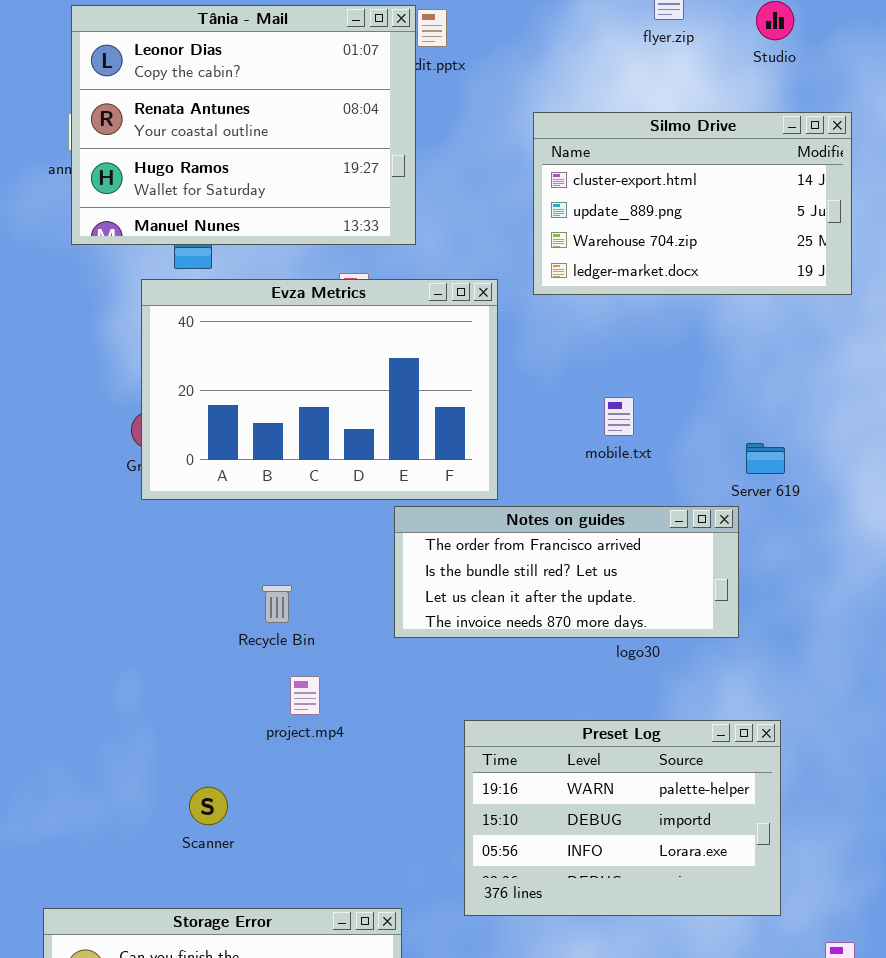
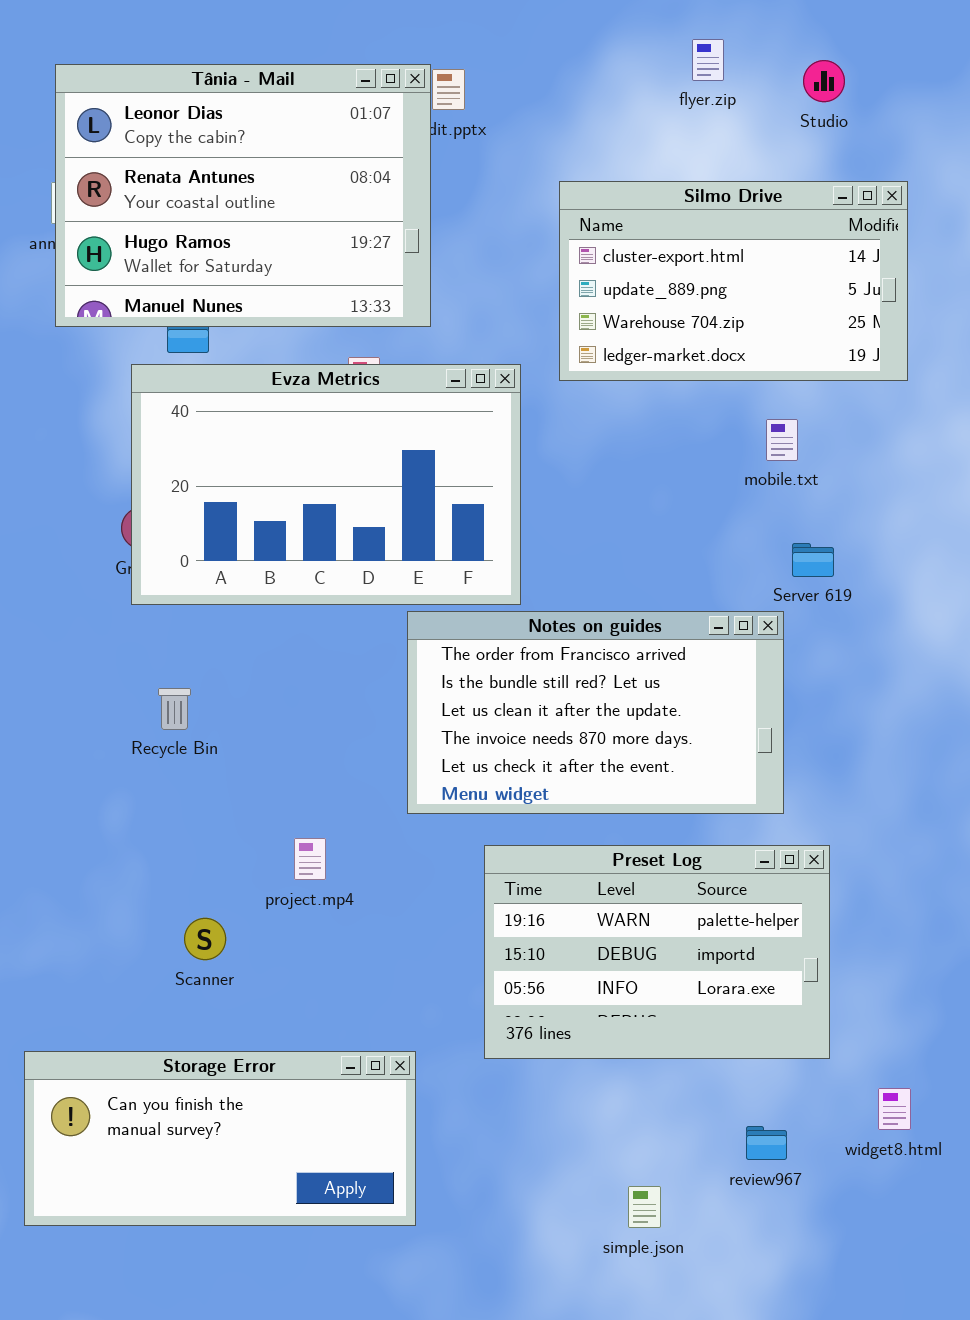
mobile.txt: [604,397,634,436] -> [766,419,798,461], moved
Notes on guides: [394,506,739,638] -> [407,611,784,814], resized
Recycle Bin: [262,585,292,623] -> [158,688,191,730], moved
project.mp4: [290,676,320,715] -> [294,838,326,880], moved

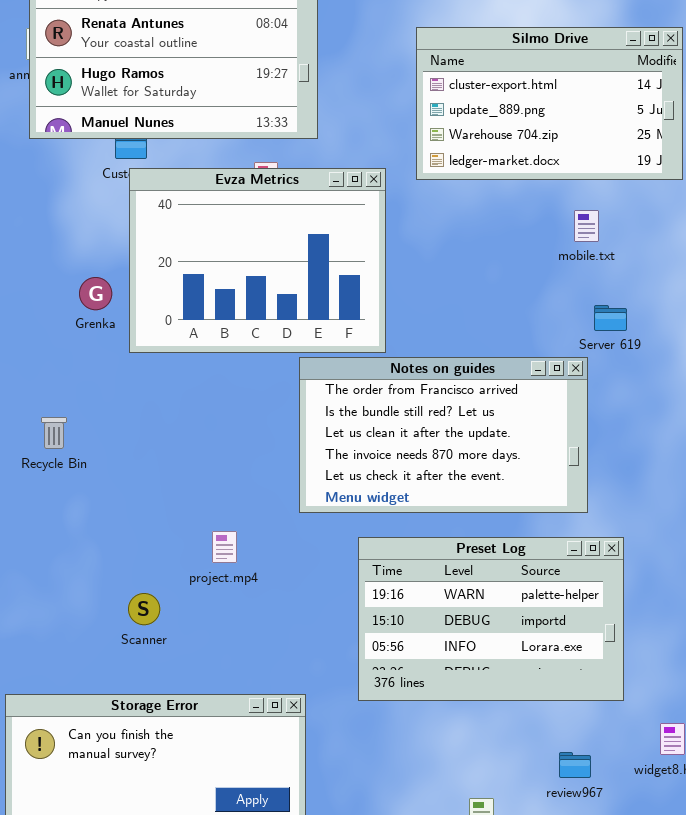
Evza Metrics: [131,364,521,605] -> [129,168,386,353], resized
Recycle Bin: [158,688,191,730] -> [41,417,67,449], moved

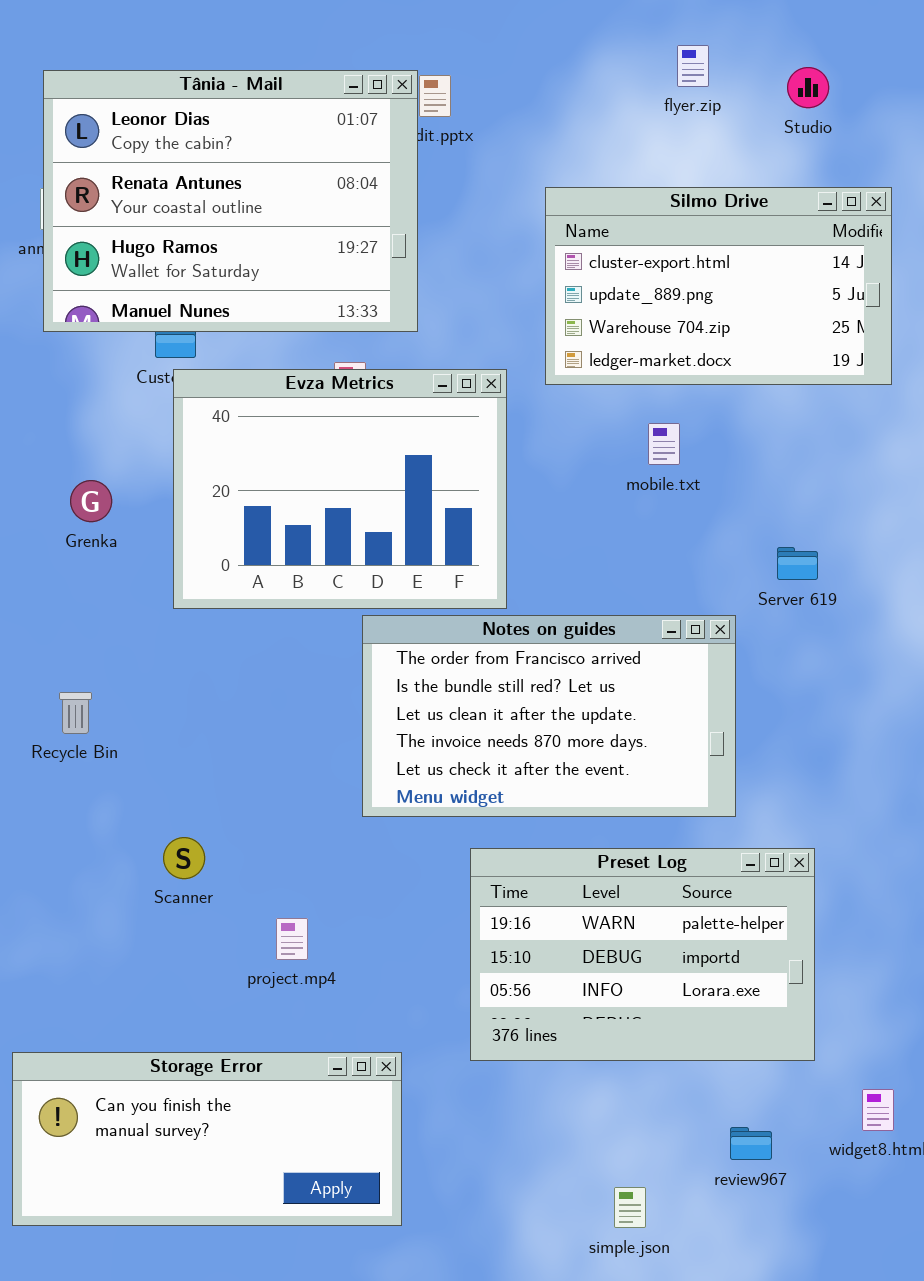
mobile.txt: [574,210,599,242] -> [648,423,680,465], moved
Grenka: [79,277,112,310] -> [70,480,112,522], moved
Notes on guides: [299,357,588,513] -> [362,615,736,817], moved
project.mp4: [212,531,237,563] -> [276,918,308,960], moved
Scanner: [128,593,160,625] -> [163,837,205,879], moved

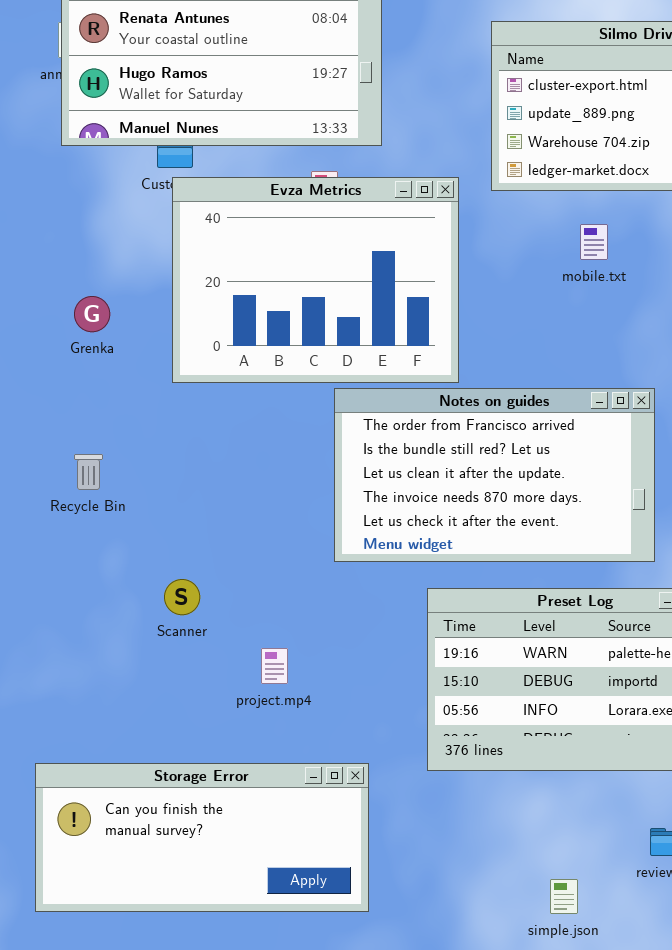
Grenka: [70,480,112,522] -> [74,296,110,332], moved

